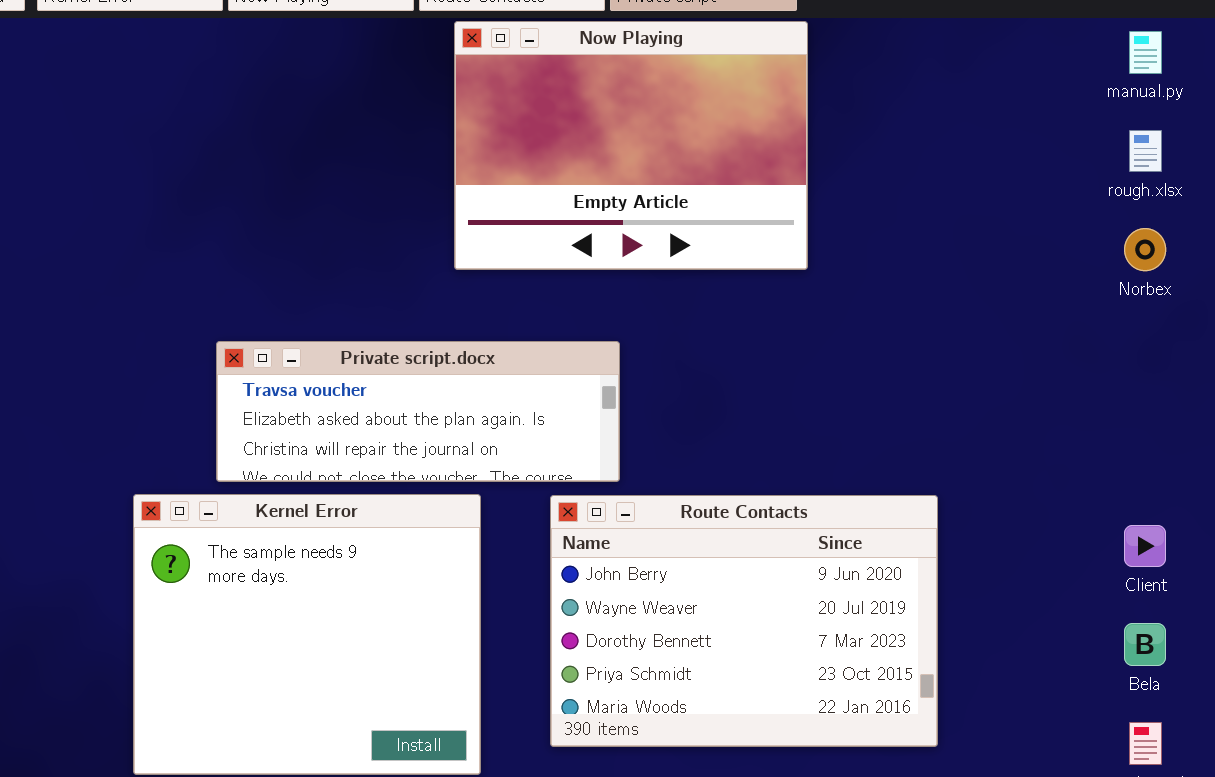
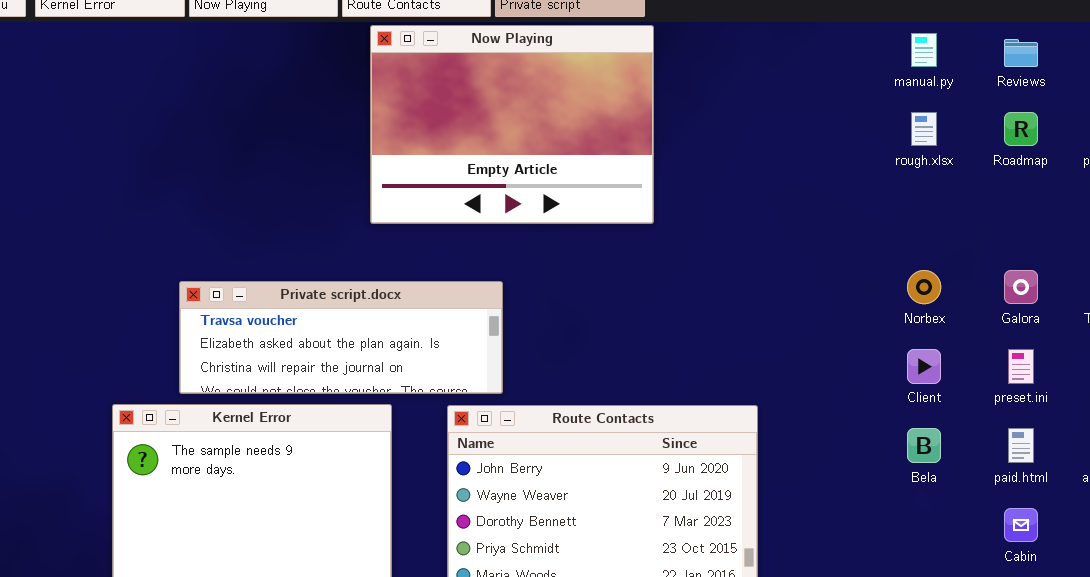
Norbex: [1124,228,1166,271] -> [907,270,941,304], moved
Client: [1124,525,1166,567] -> [907,349,941,384], moved
Bela: [1124,623,1166,666] -> [907,428,941,463], moved

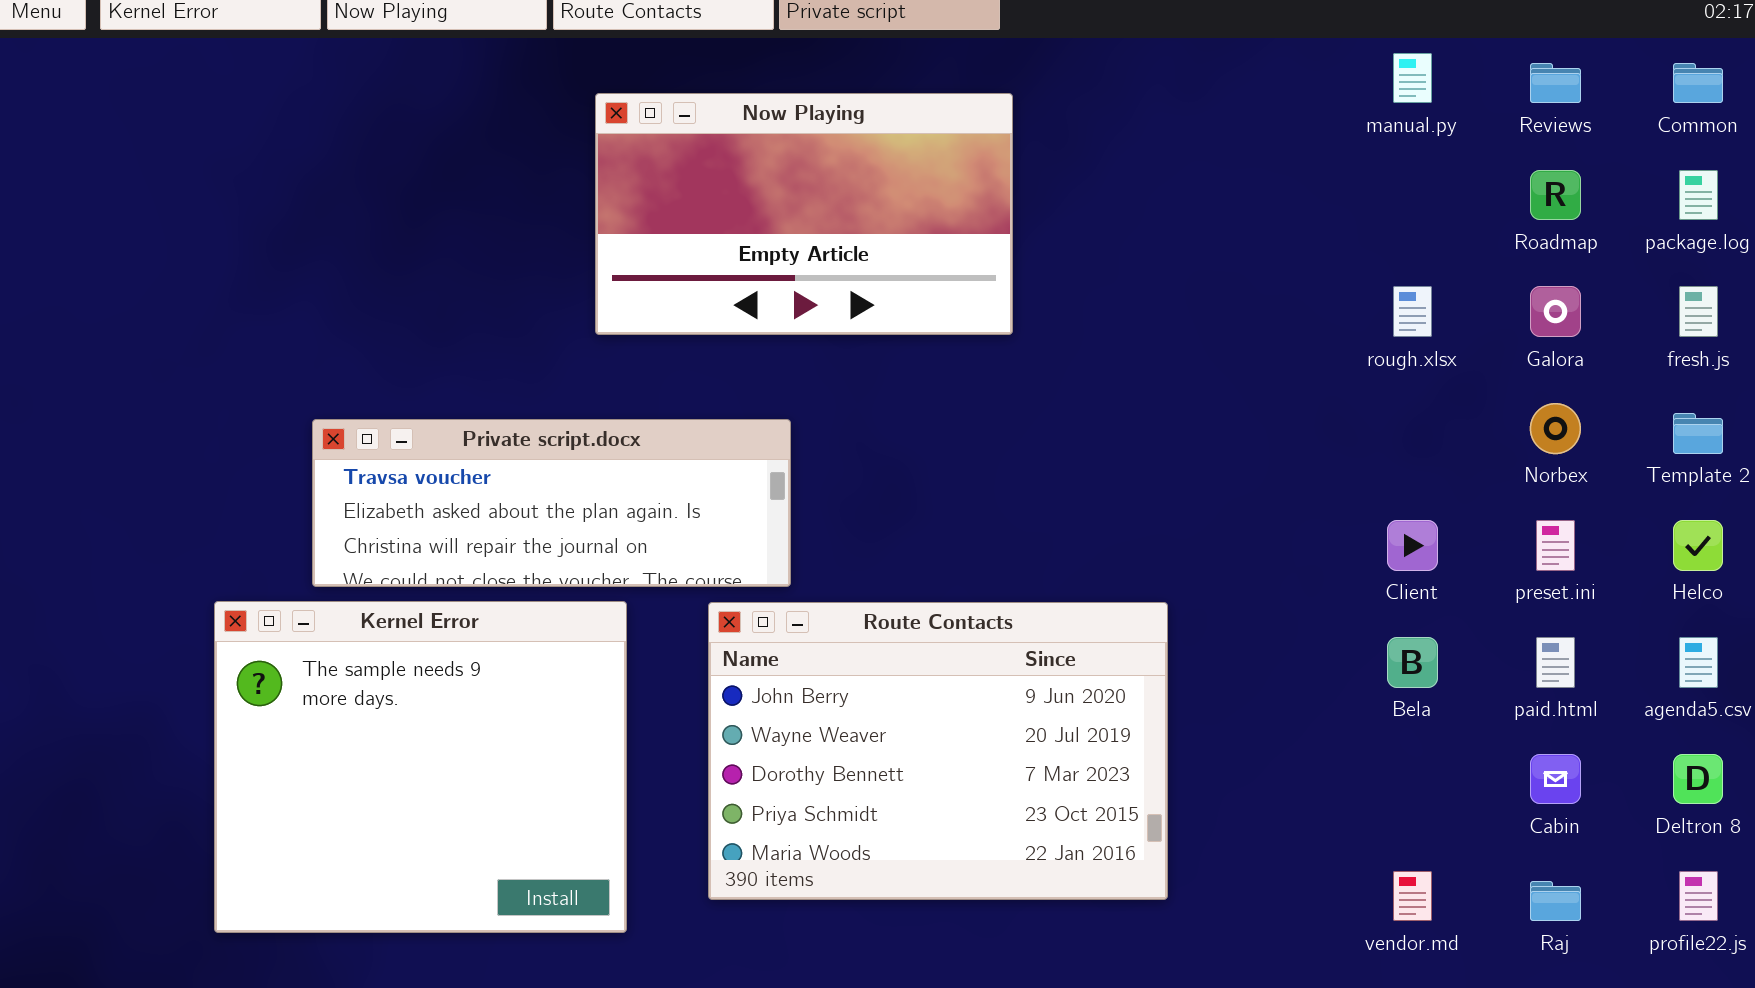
Now Playing: [370,25,654,224] -> [595,93,1013,335], resized
rough.xlsx: [911,112,937,146] -> [1393,286,1432,337], moved
Norbex: [907,270,941,304] -> [1530,403,1581,454], moved
Galora: [1004,270,1038,304] -> [1530,286,1581,337], moved

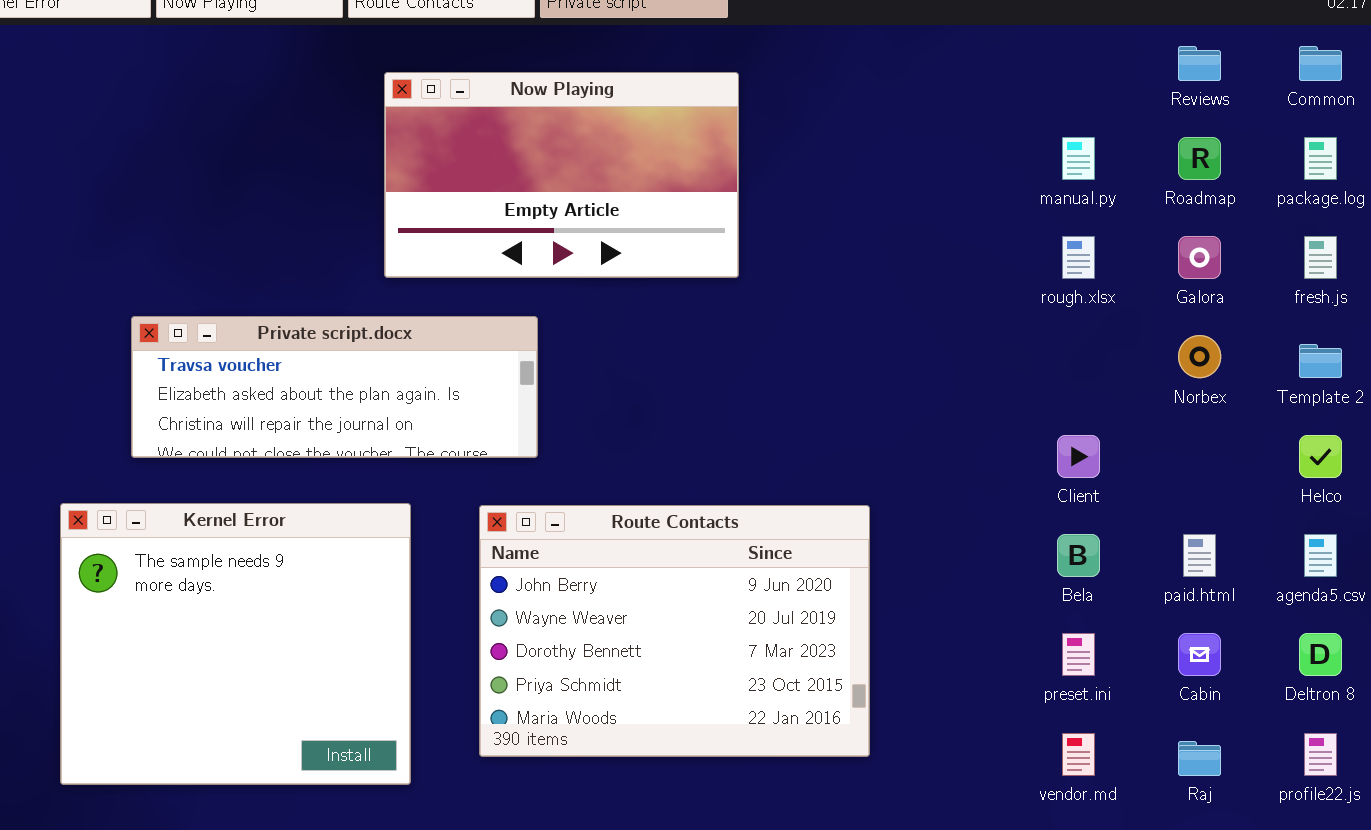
manual.py: [1393,53,1432,103] -> [1062,137,1095,180], moved
Private script.docx: [312,419,791,587] -> [131,316,538,458], moved
preset.ini: [1536,520,1575,571] -> [1062,633,1095,676], moved

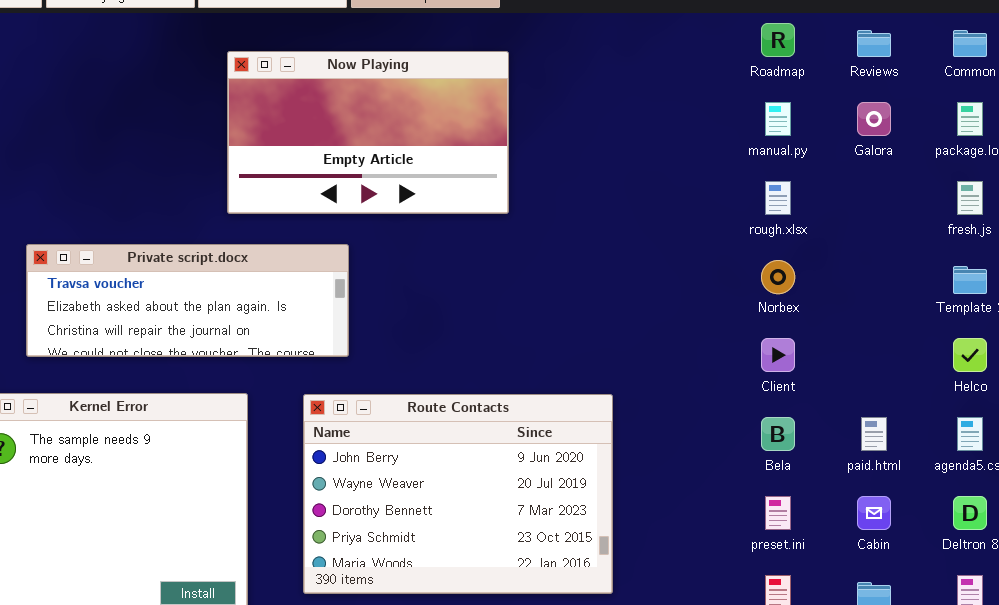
Roadmap: [1178,137,1221,180] -> [761,23,795,57], moved
Galora: [1178,236,1221,279] -> [857,102,891,136], moved
Norbex: [1178,335,1221,378] -> [761,260,795,294], moved

